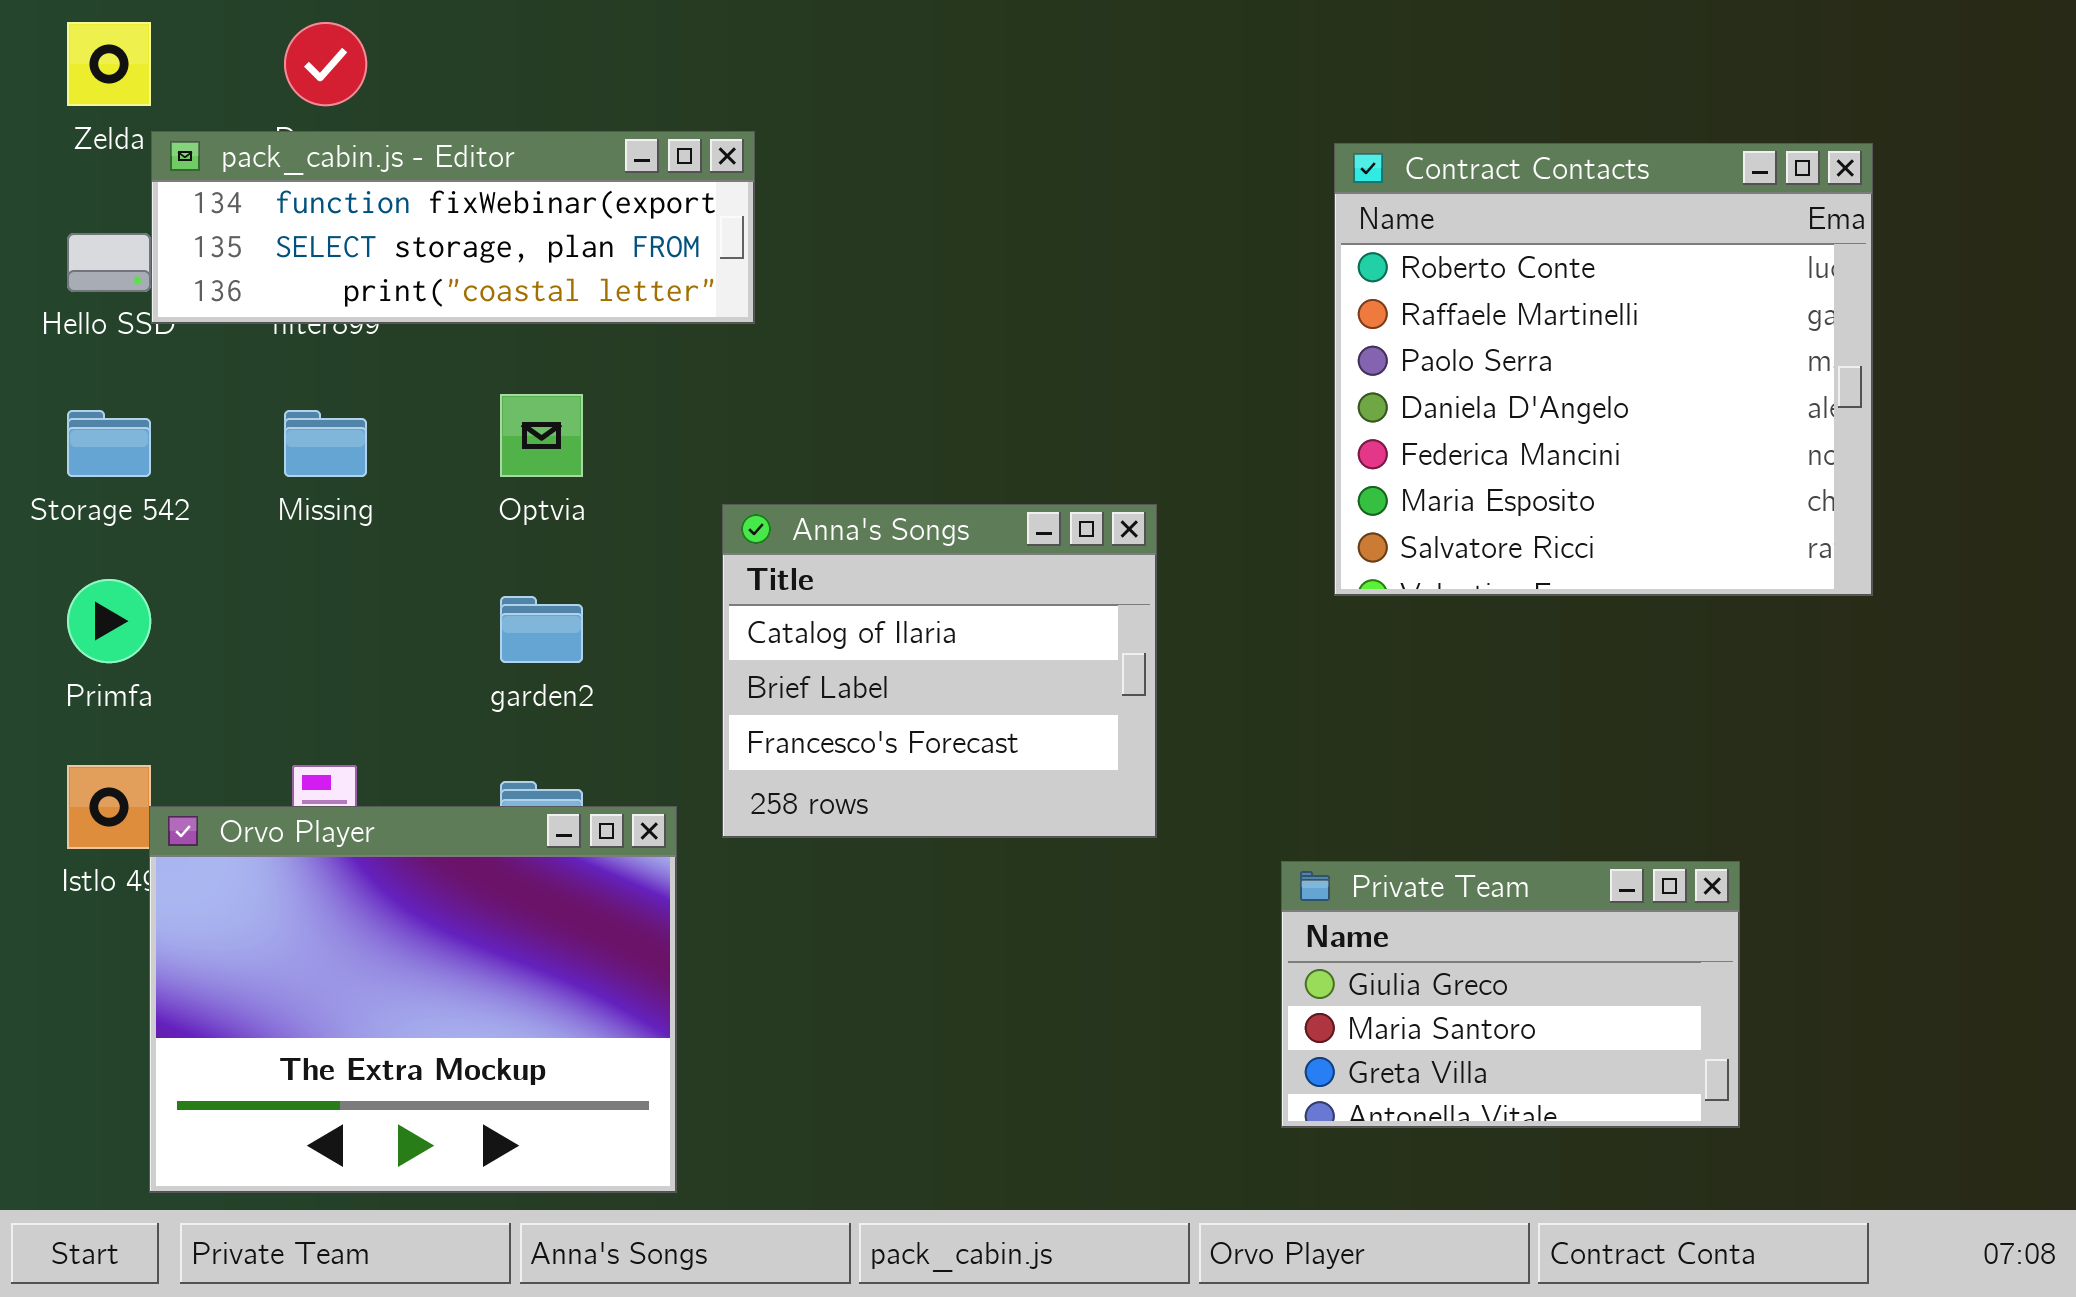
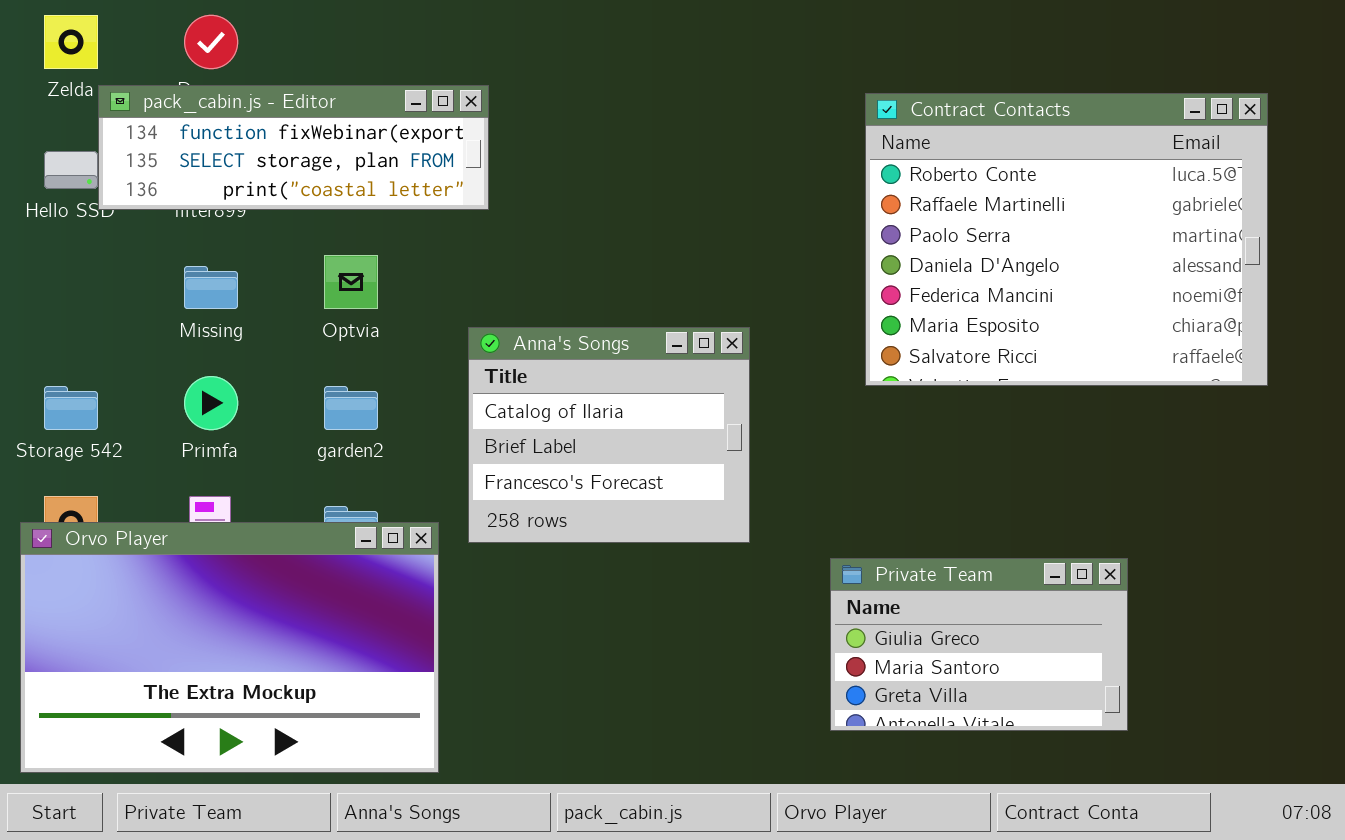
Contract Contacts: [1334,143,1873,596] -> [865,93,1268,386], resized
Storage 542: [67,410,151,477] -> [44,386,98,430], moved
Primfa: [67,579,151,663] -> [184,376,238,430], moved
Orvo Player: [149,806,677,1193] -> [20,522,439,773], resized

